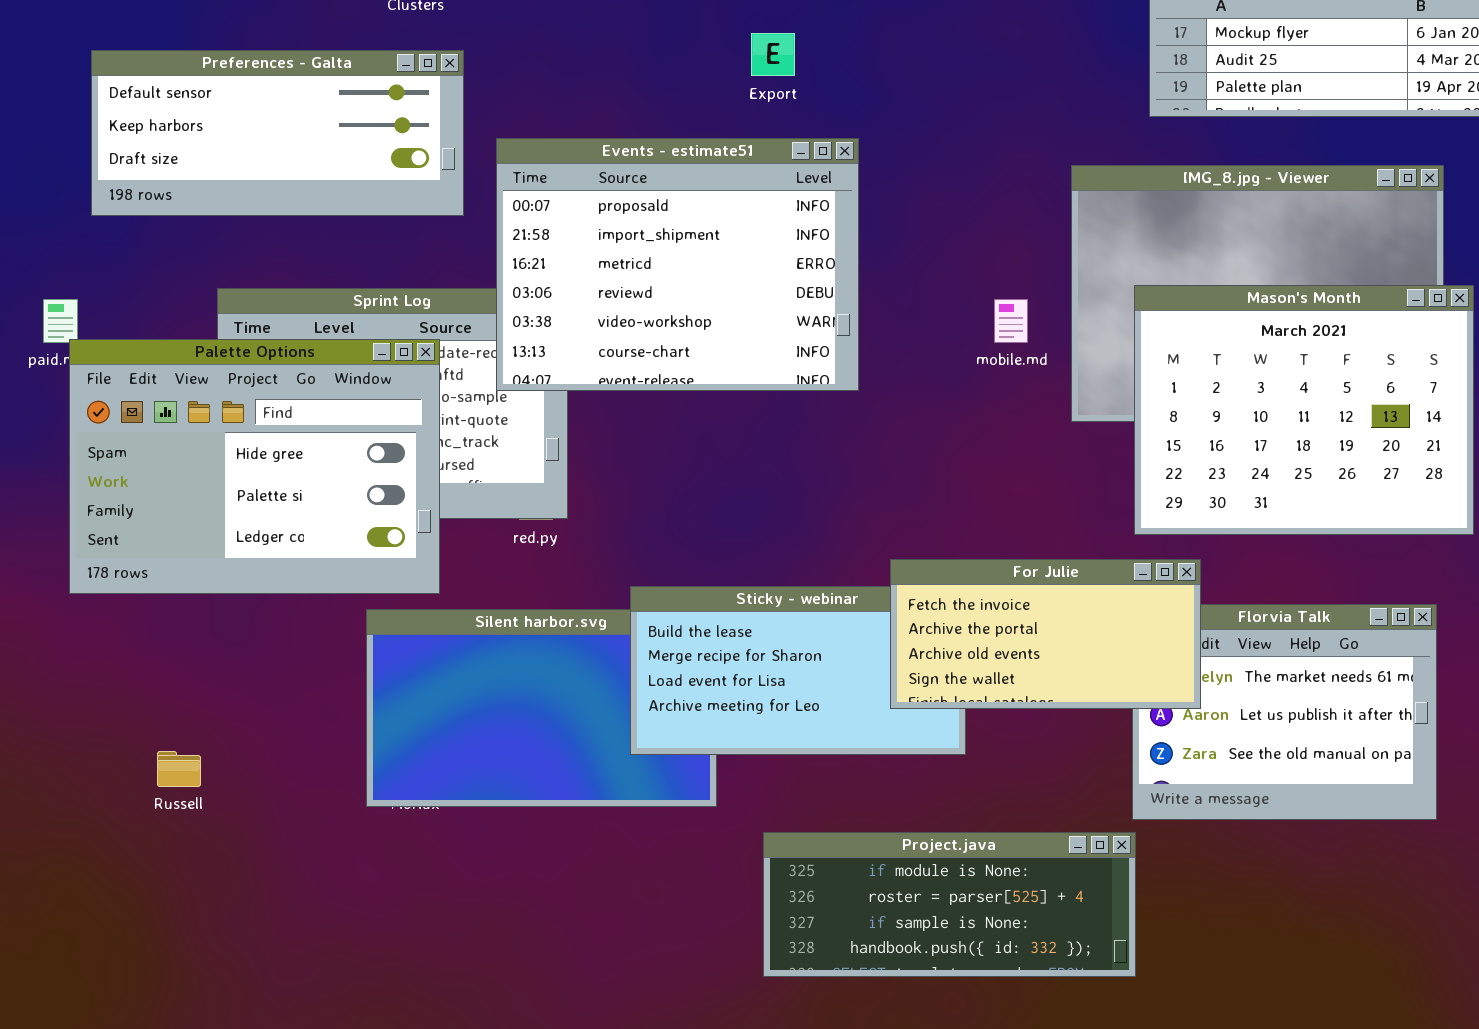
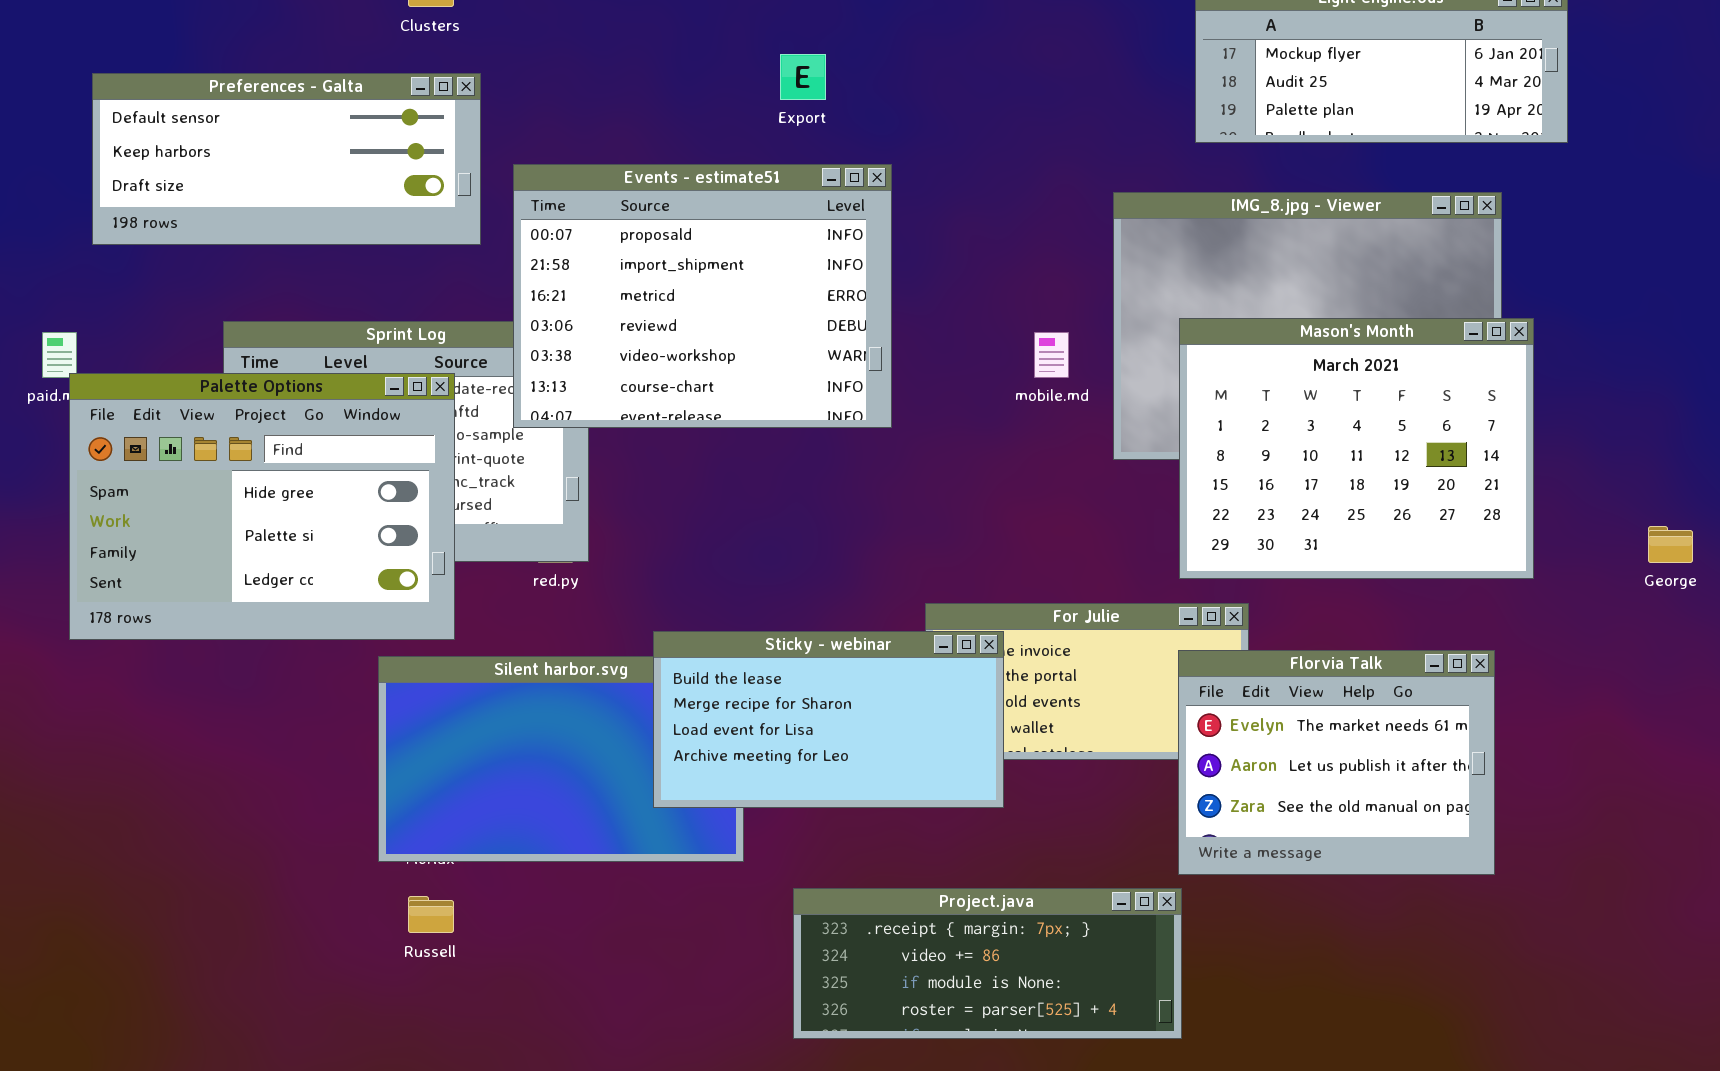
Sticky - webinar: [630,586,966,755] -> [653,631,1004,808], raised
Florvia Talk: [1132,604,1437,820] -> [1178,650,1495,875], raised
Russell: [157,751,201,787] -> [408,896,454,933], moved
Project.java: [763,832,1136,977] -> [793,888,1182,1039], scrolled up 2 rows

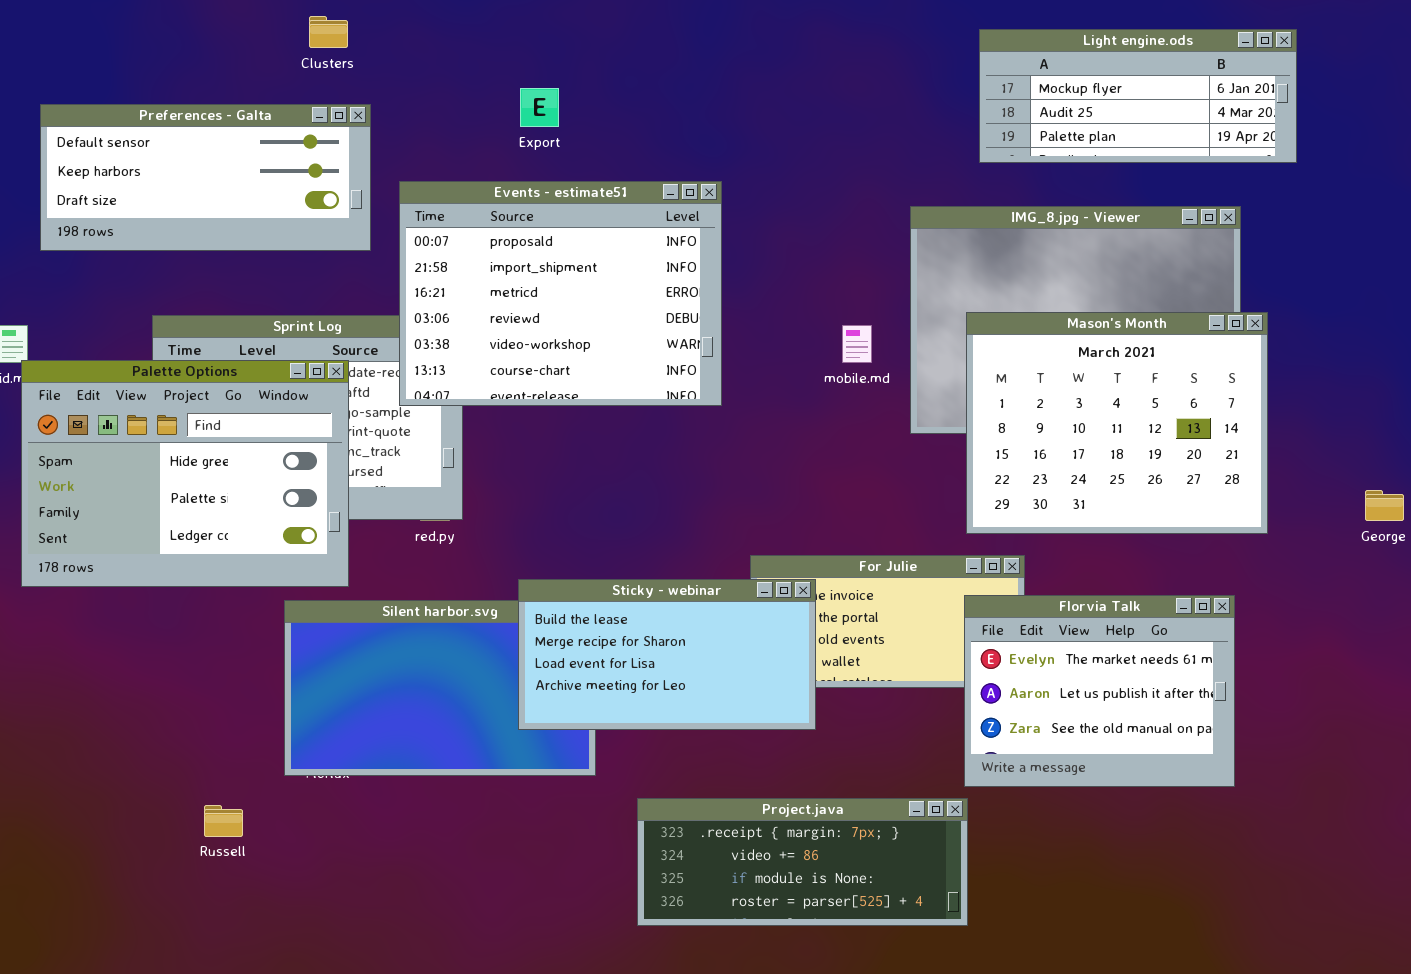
Export: [780,54,826,100] -> [520,88,559,127], moved
Russell: [408,896,454,933] -> [204,805,243,837], moved

